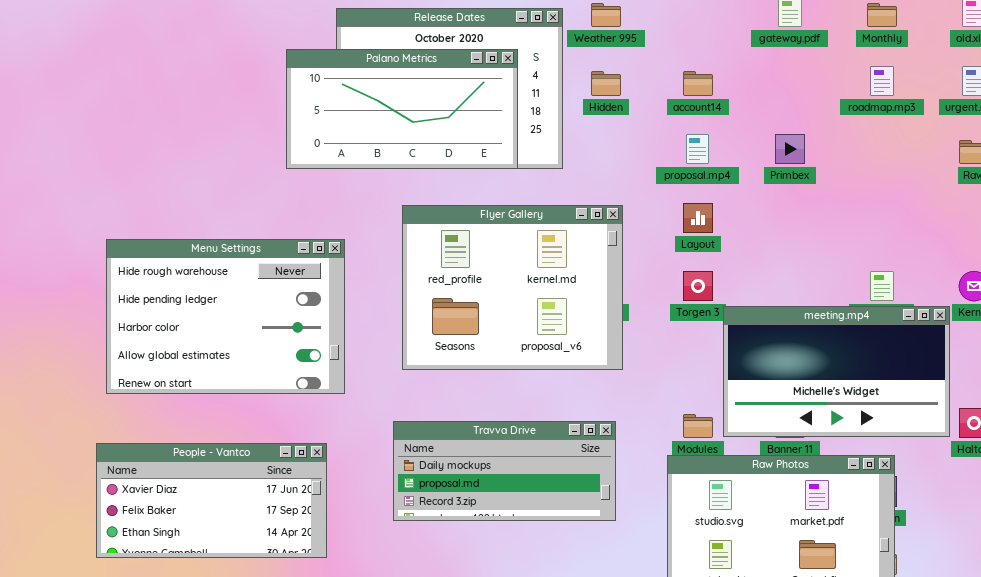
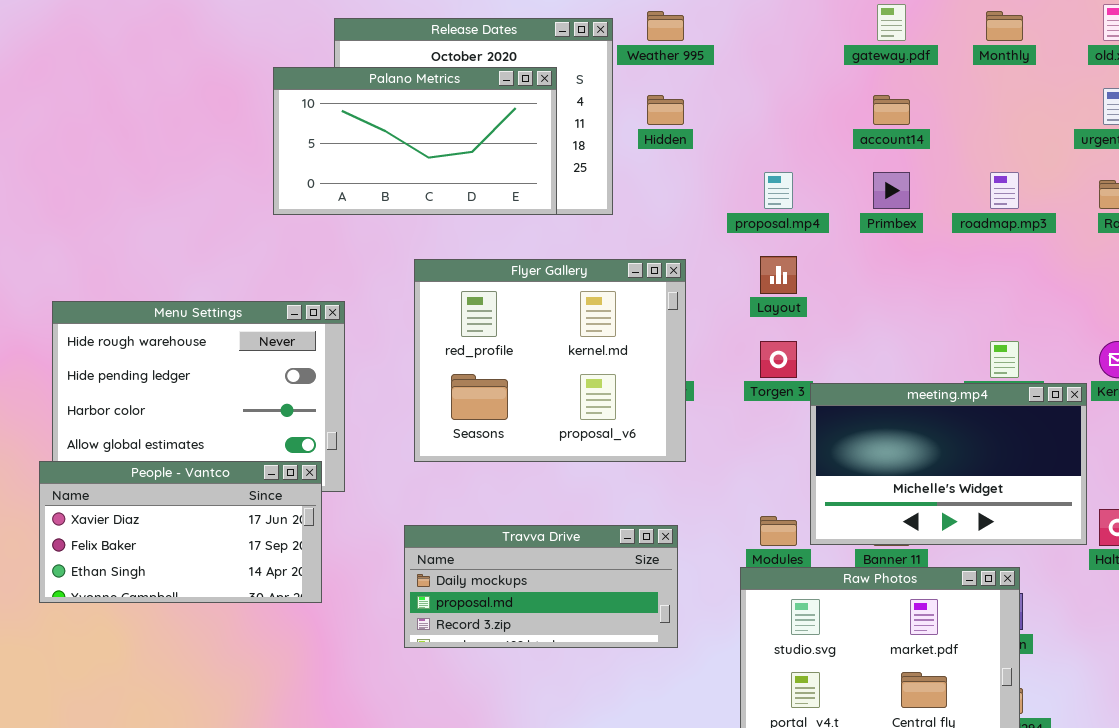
roadmap.mp3: [870,66,894,96] -> [990,172,1019,209], moved
account14: [683,71,713,96] -> [873,95,910,125], moved
People - Vantco: [96,443,327,558] -> [39,461,322,603], moved

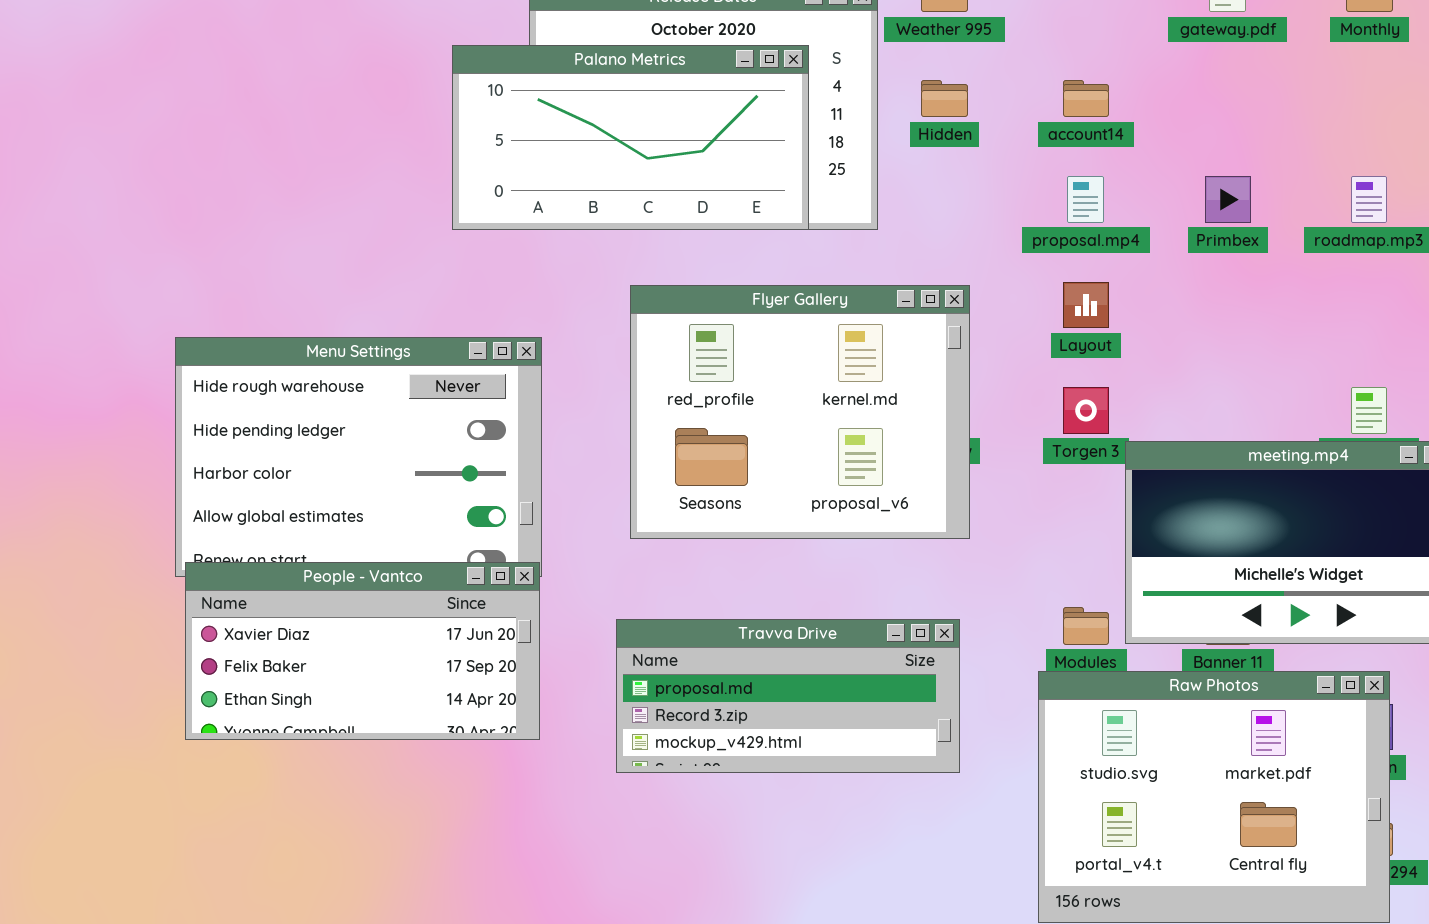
account14: [873,95,910,125] -> [1063,80,1109,117], moved
People - Vantco: [39,461,322,603] -> [185,562,540,740], moved
Travva Drive: [404,525,678,648] -> [616,619,960,773], scrolled down 1 row

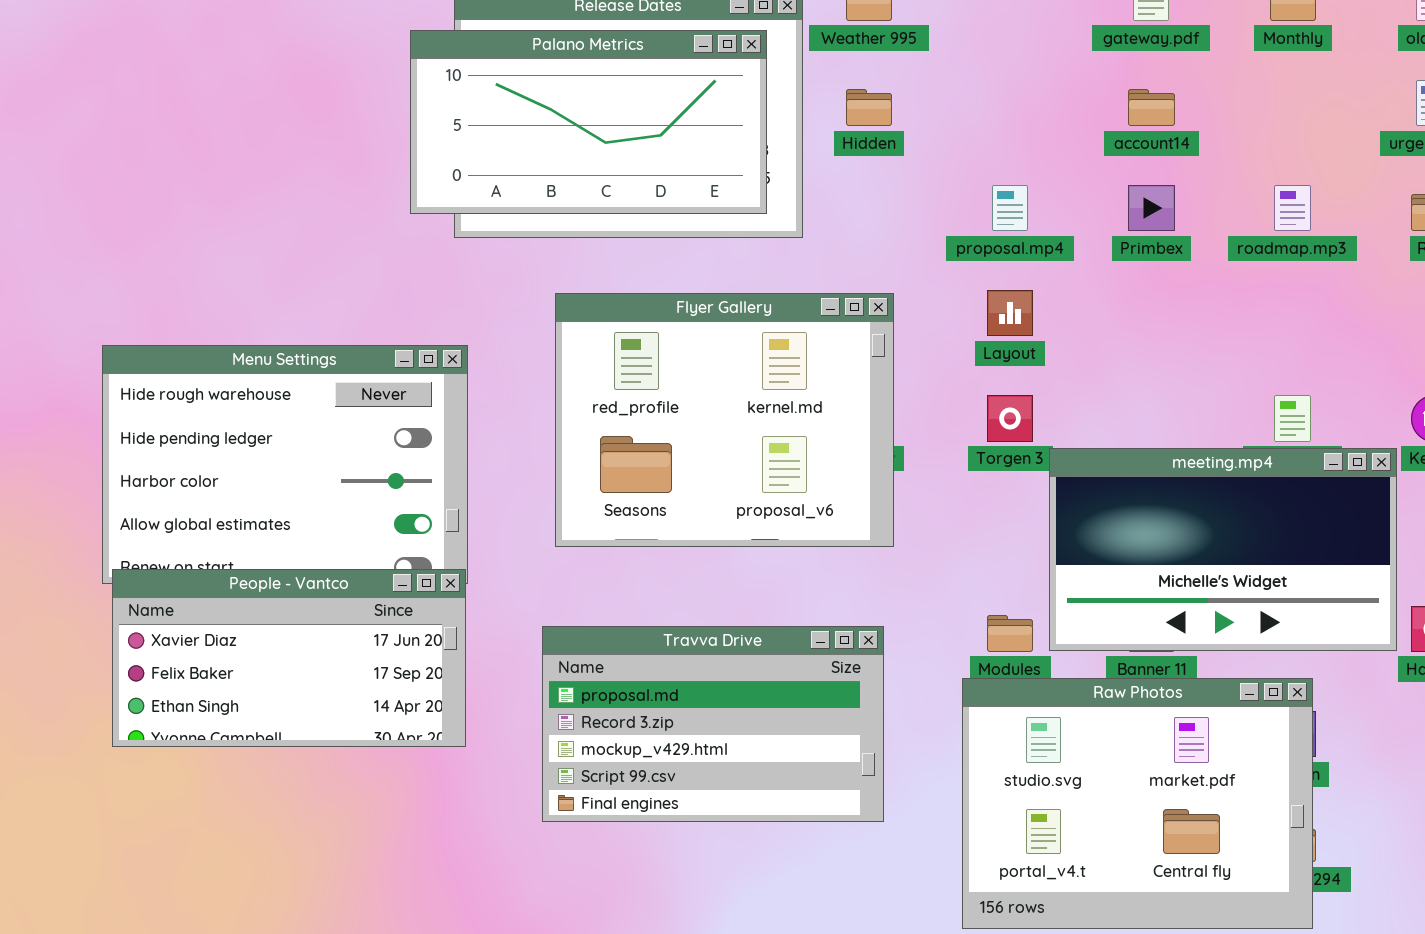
Palano Metrics: [452,45,809,230] -> [410,30,767,214], moved
account14: [1063,80,1109,117] -> [1128,89,1175,126], moved
Travva Drive: [616,619,960,773] -> [542,626,884,822], resized

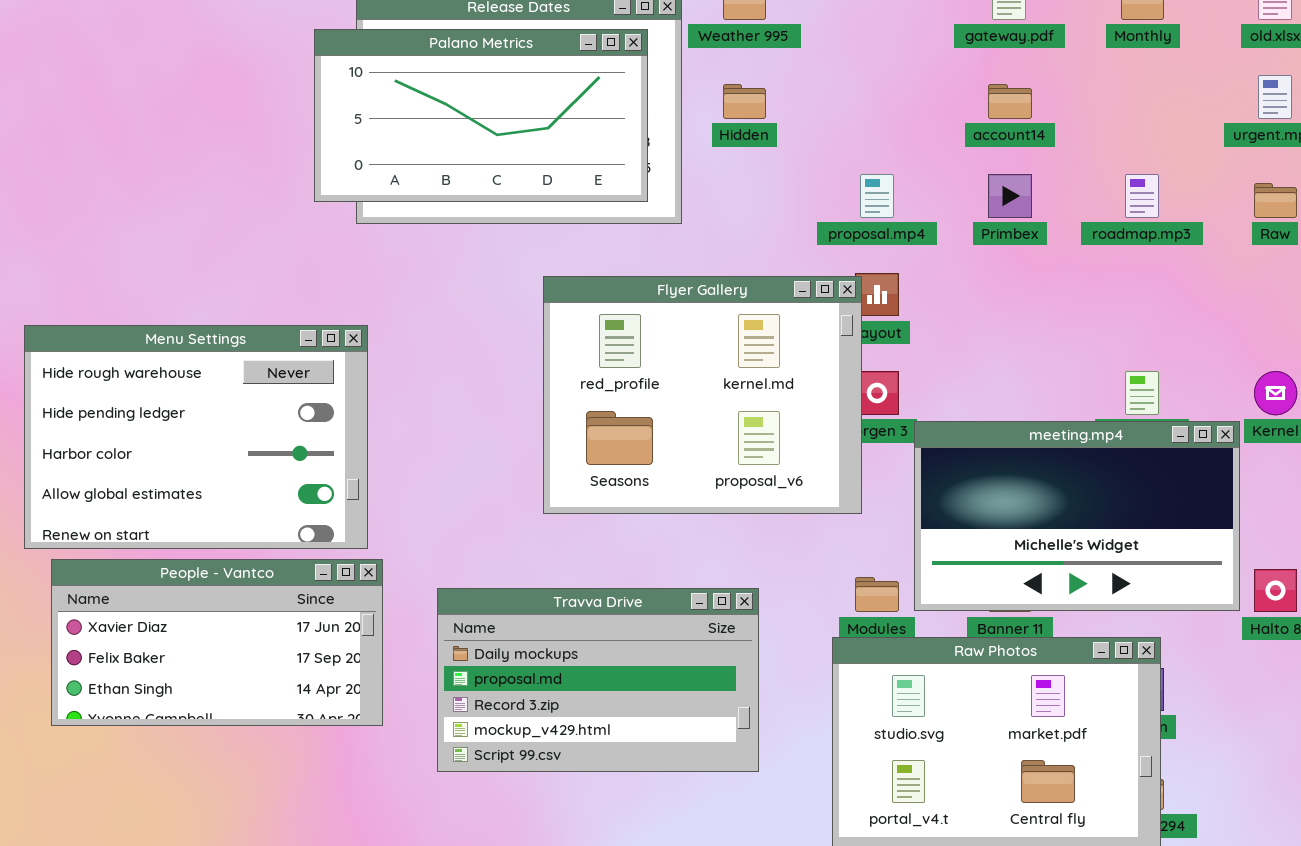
Flyer Gallery: [555,293,894,547] -> [543,276,862,514], moved
People - Vantco: [112,569,466,747] -> [51,559,383,726], moved
Travva Drive: [542,626,884,822] -> [437,588,759,772], scrolled up 1 row

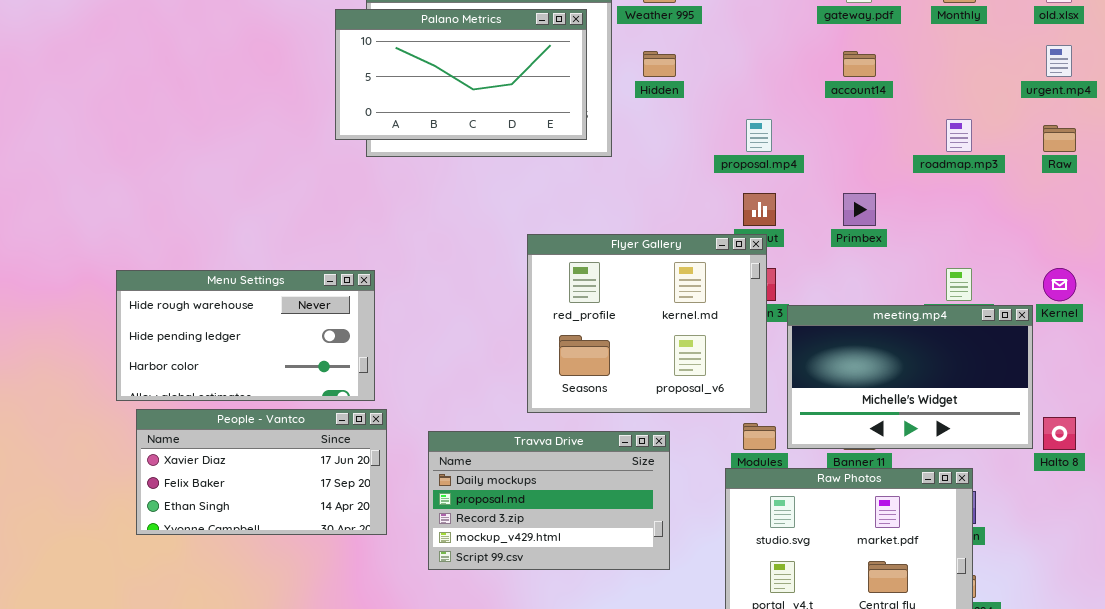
Primbex: [988,174,1032,218] -> [843,193,876,226], moved
Flyer Gallery: [543,276,862,514] -> [527,234,767,413], moved
Menu Settings: [24,325,368,549] -> [116,270,375,401], resized

